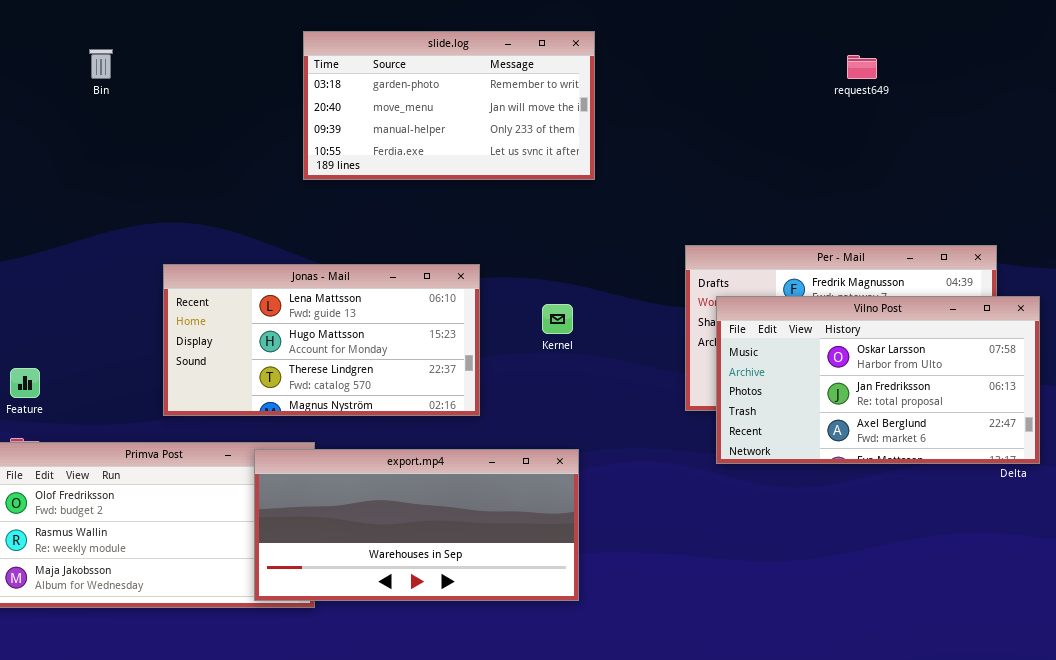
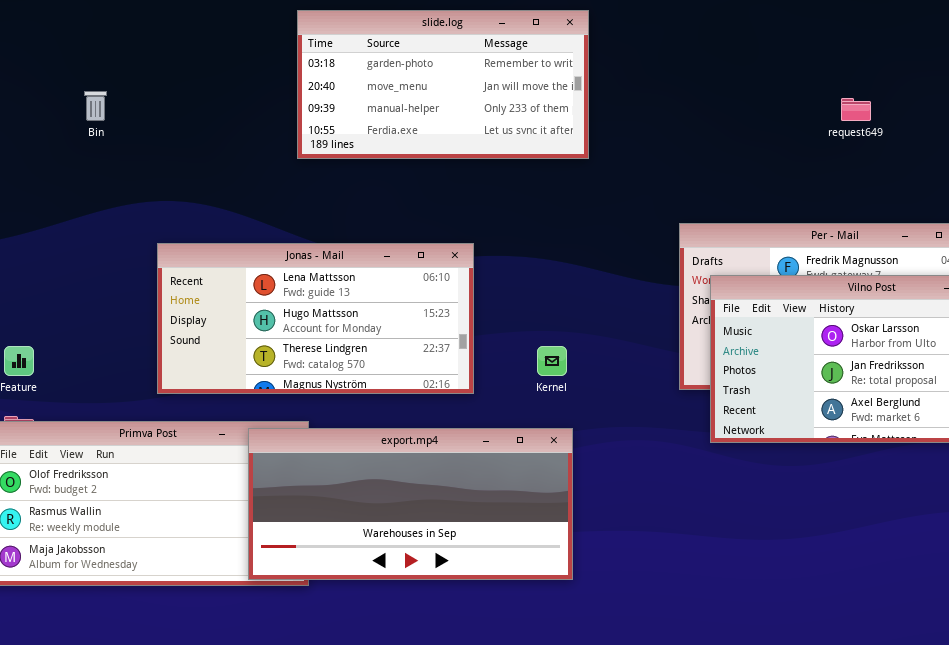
Bin: [89,49,113,79] -> [84,91,107,121], moved
request649: [847,55,877,79] -> [841,98,871,121], moved
Kernel: [542,304,573,334] -> [537,346,567,376], moved

